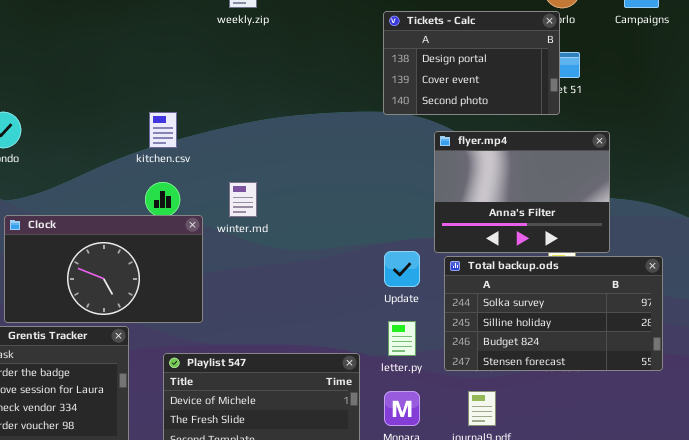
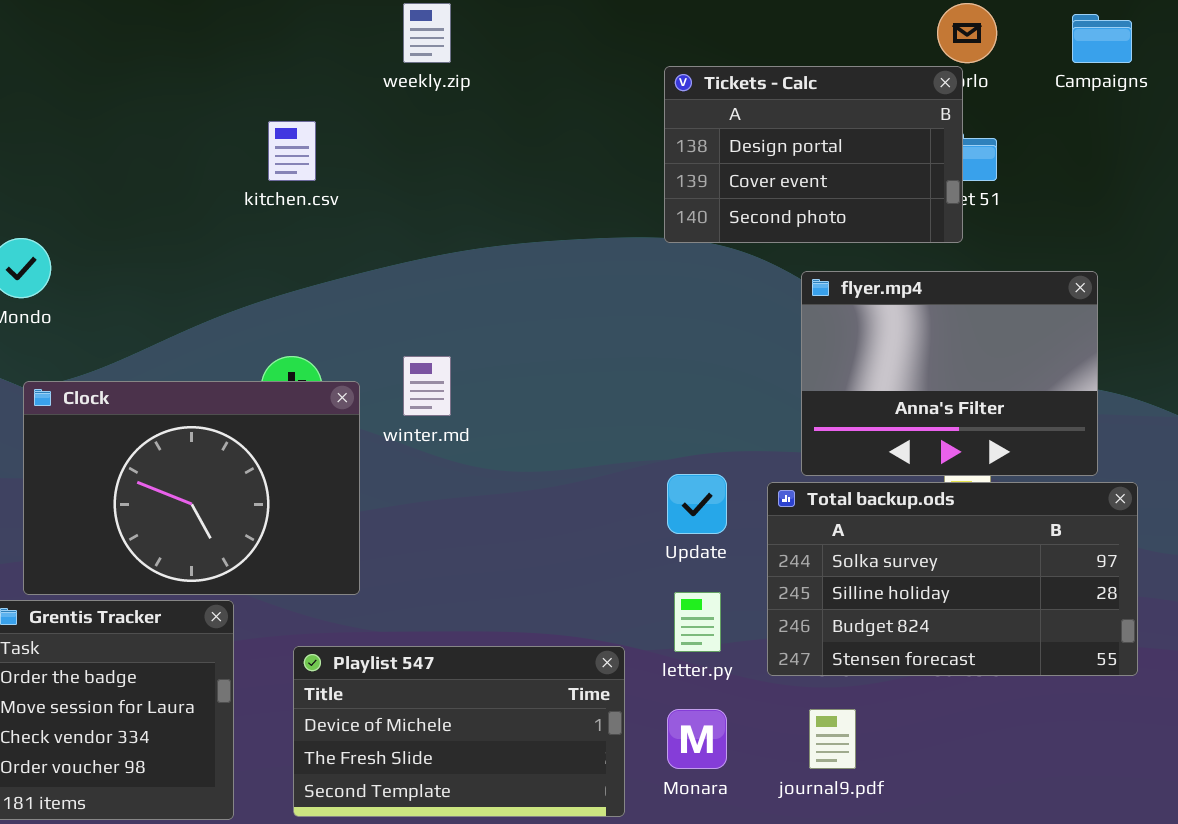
kitchen.csv: [149,112,177,148] -> [268,121,316,181], moved
flyer.mp4: [434,131,610,253] -> [801,271,1098,476], moved
Clock: [4,215,203,323] -> [23,381,360,595], resized

